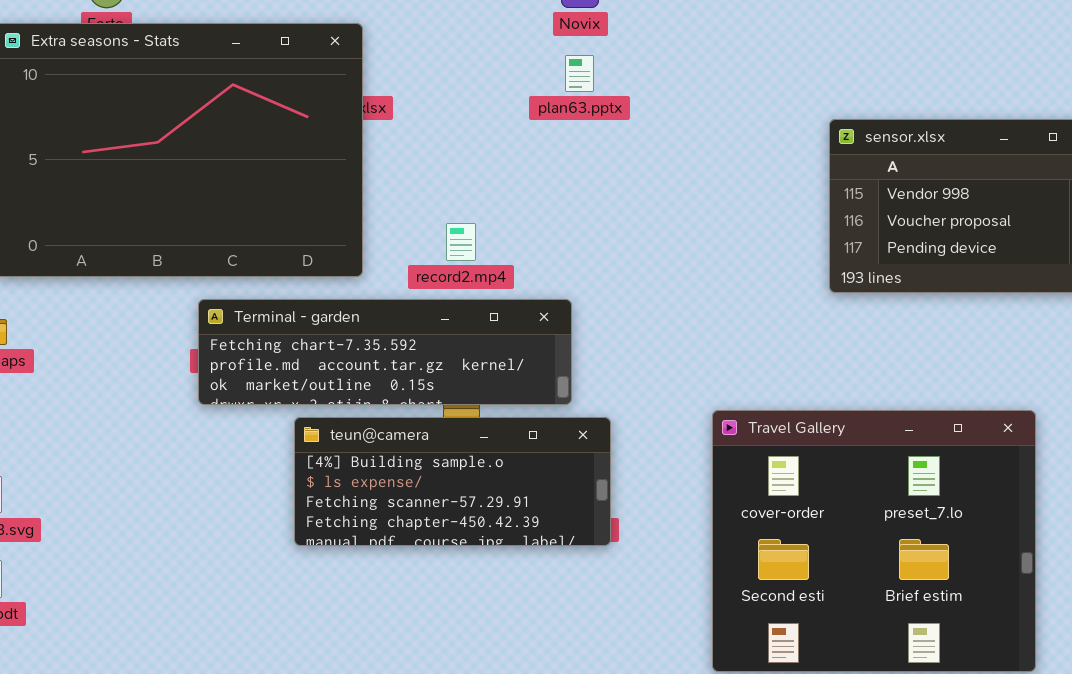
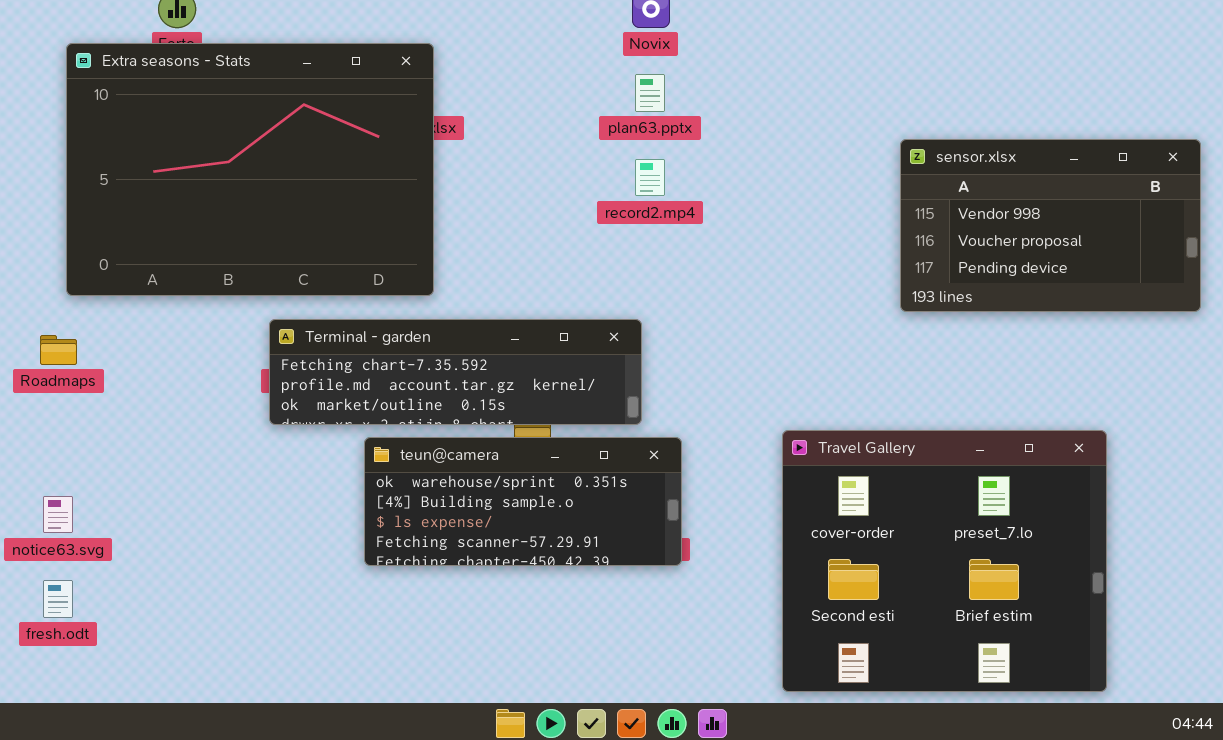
record2.mp4: [446,223,476,261] -> [635,159,665,196], moved
teun@camera: [294,417,611,546] -> [364,437,682,566], scrolled up 1 row

